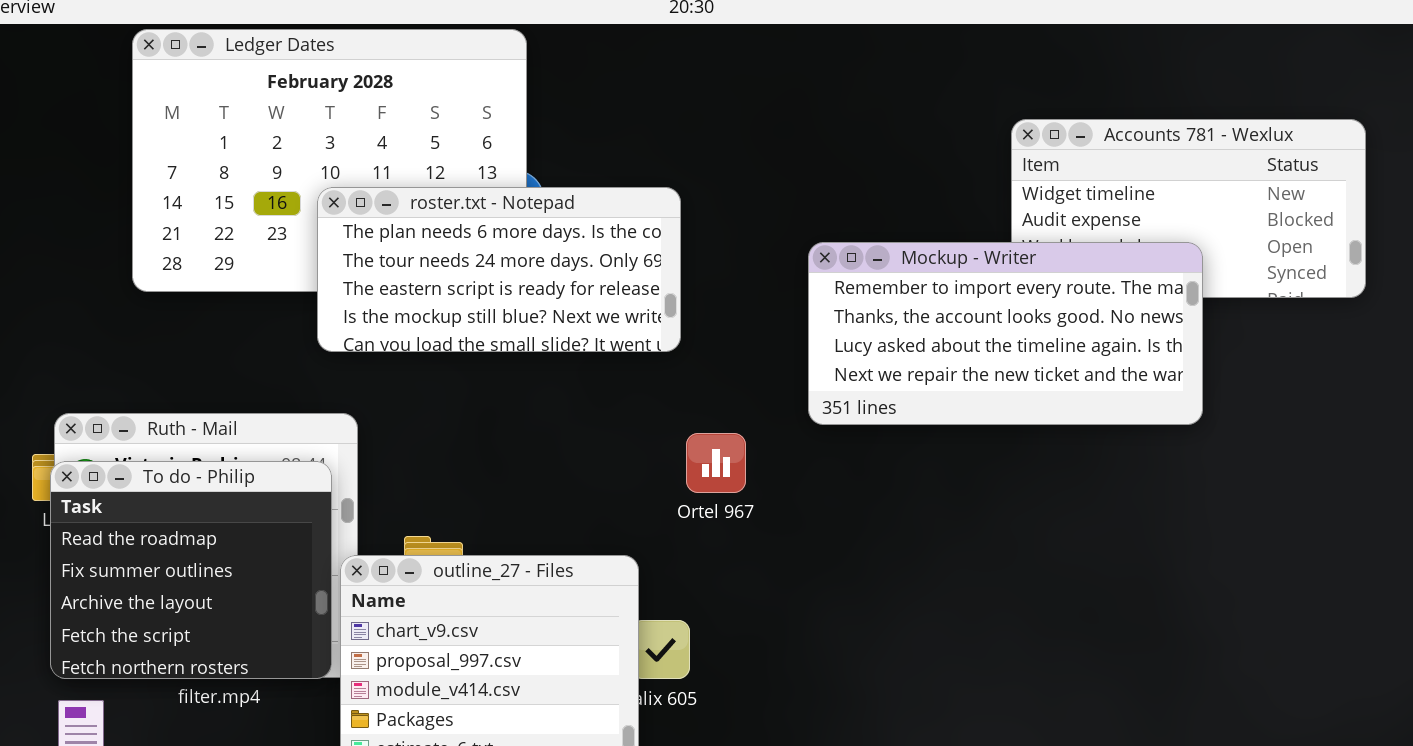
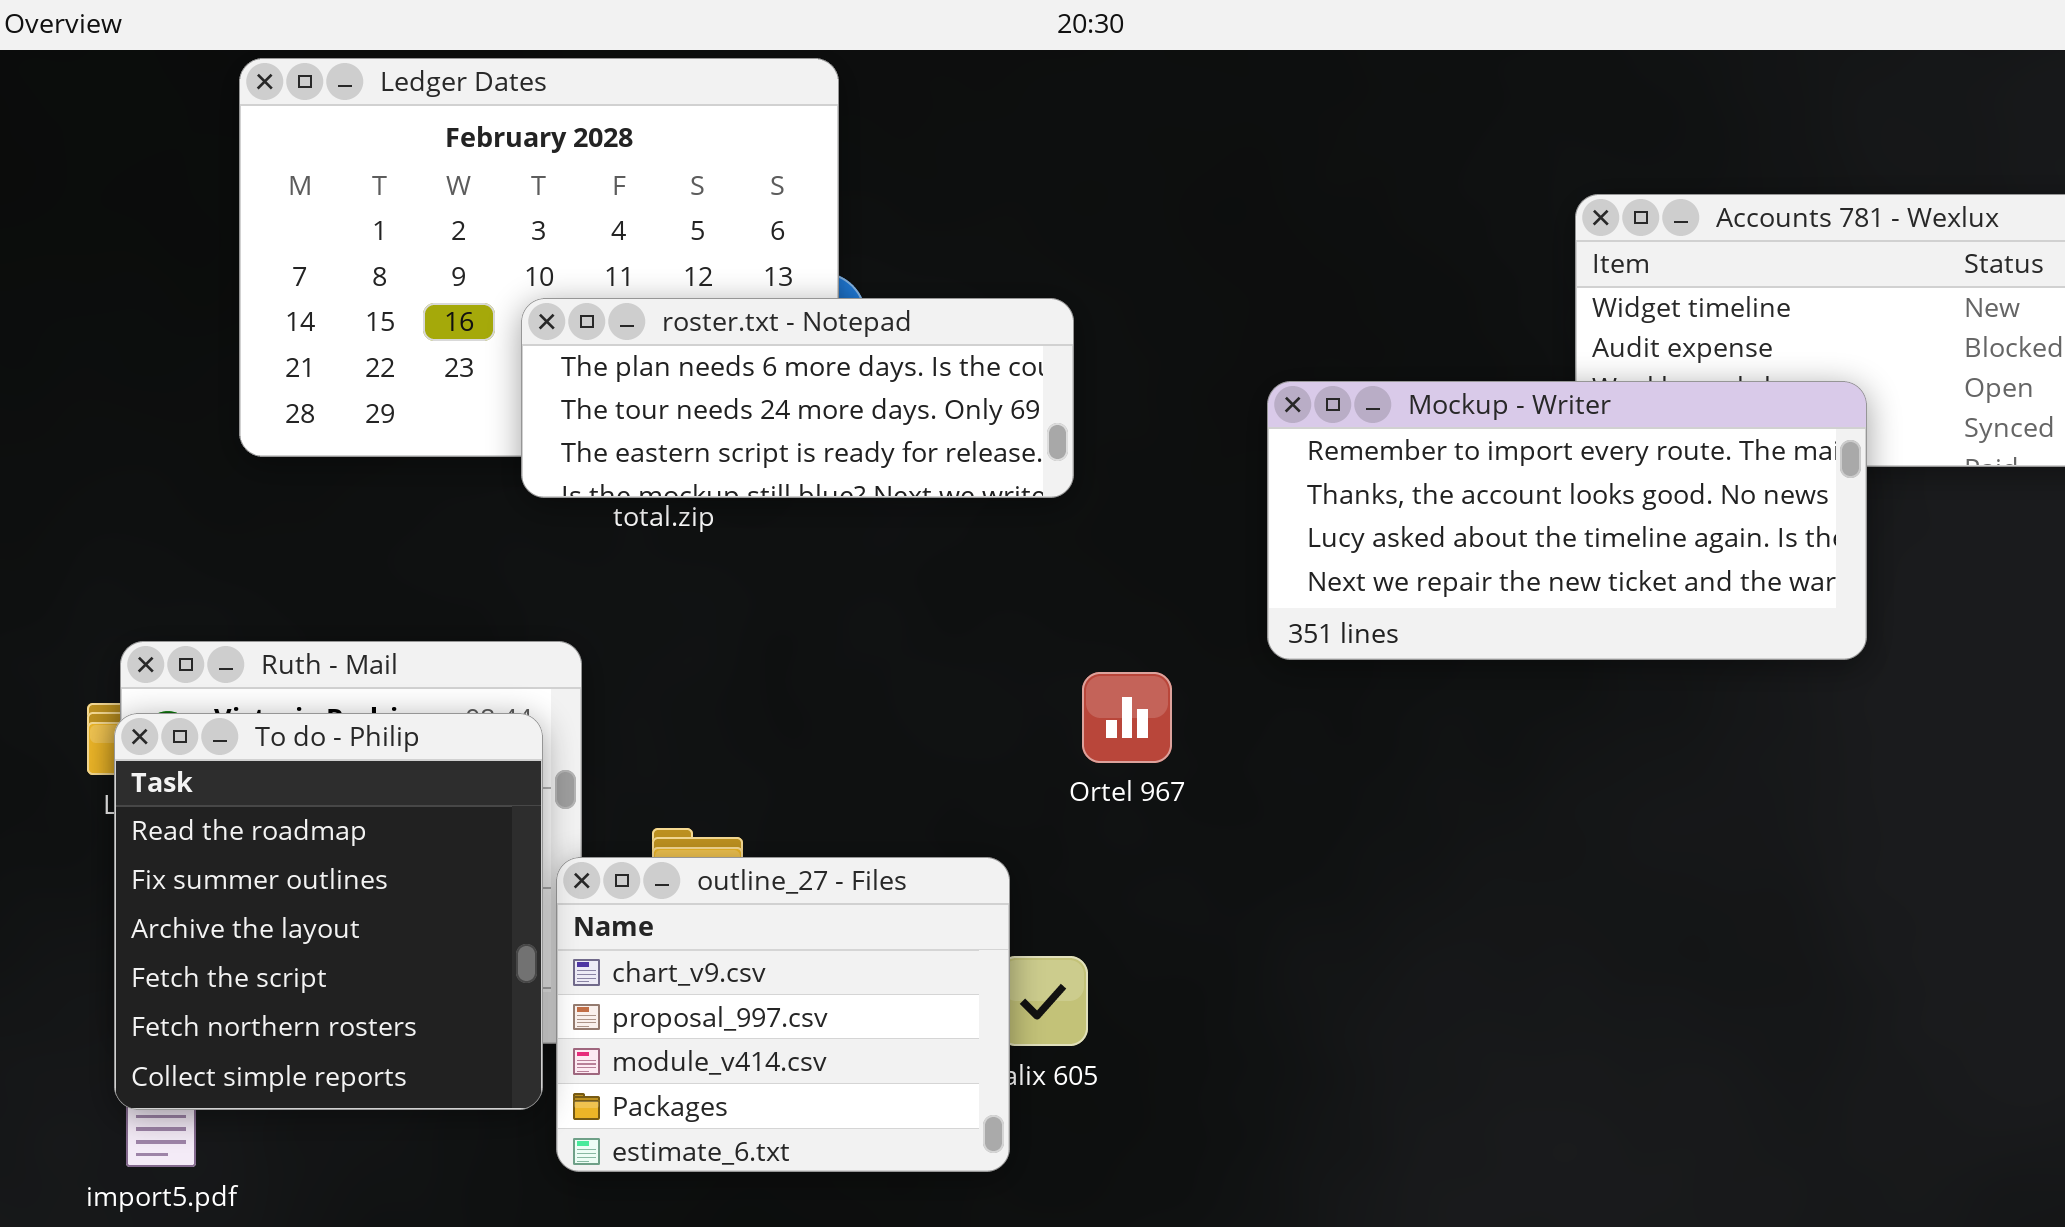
roster.txt - Notepad: [317,187,681,352] -> [521,298,1074,498], resized
To do - Philip: [50,461,332,679] -> [114,713,543,1110], resized

